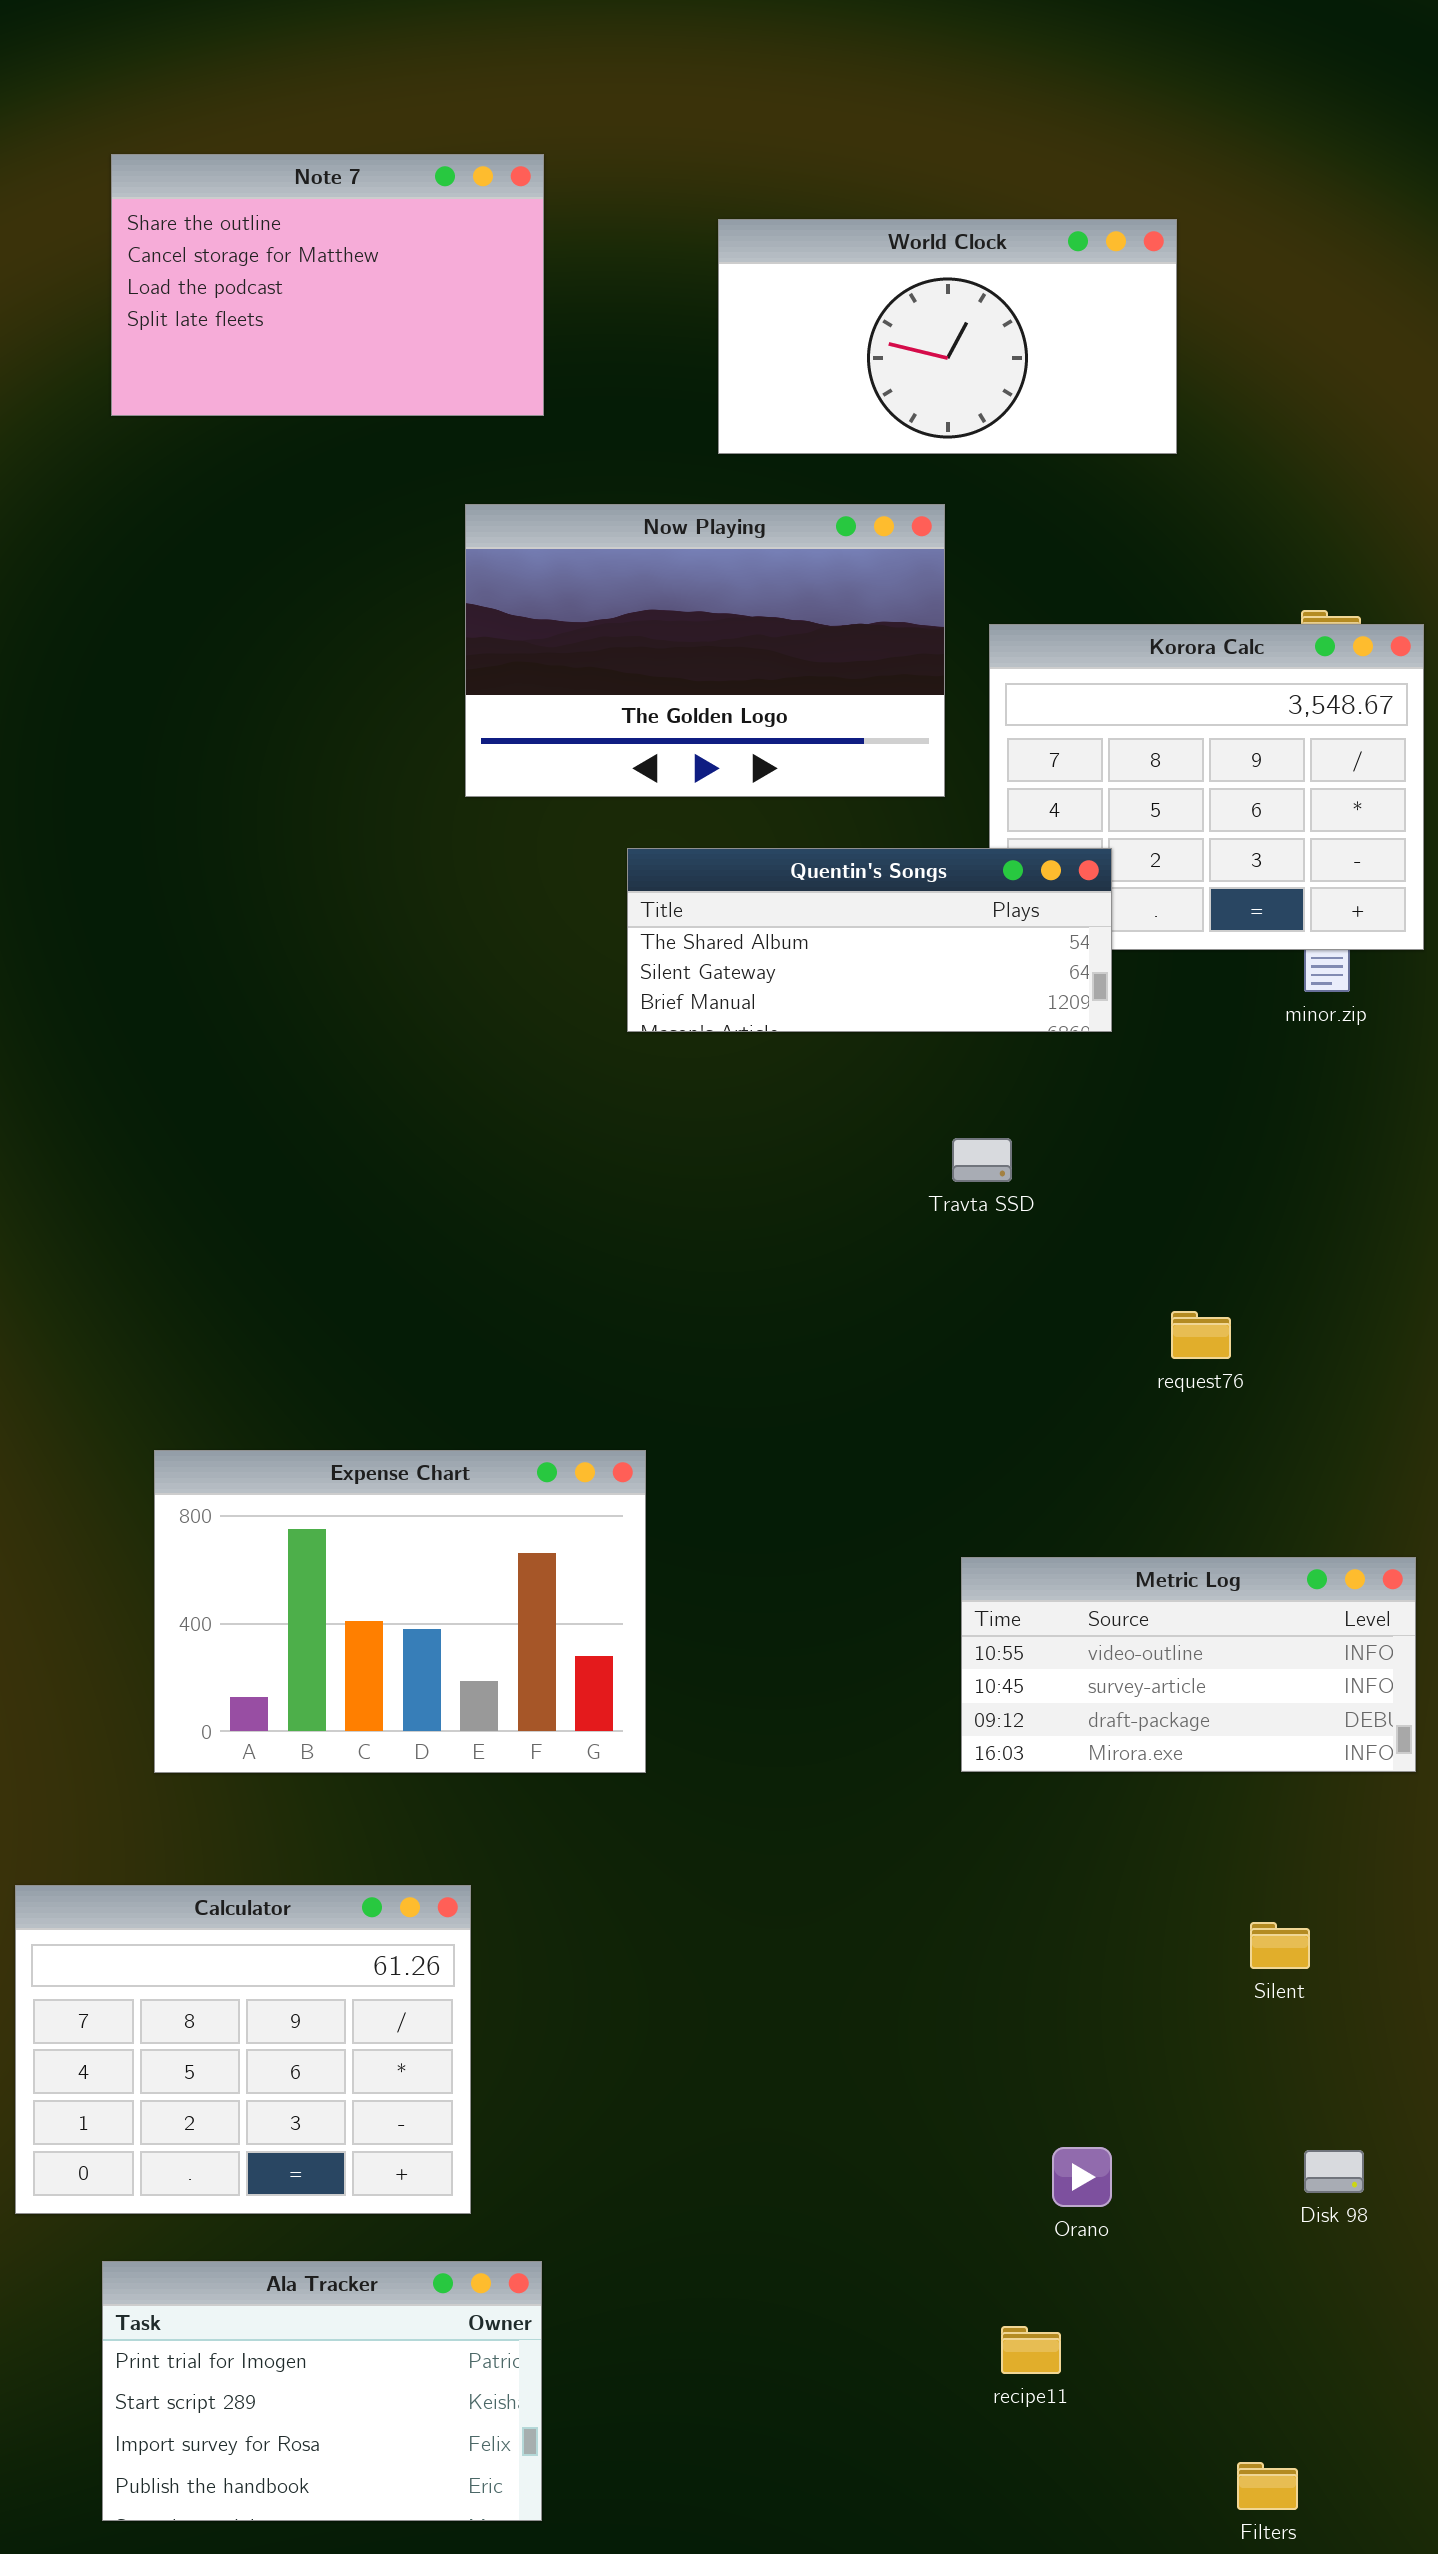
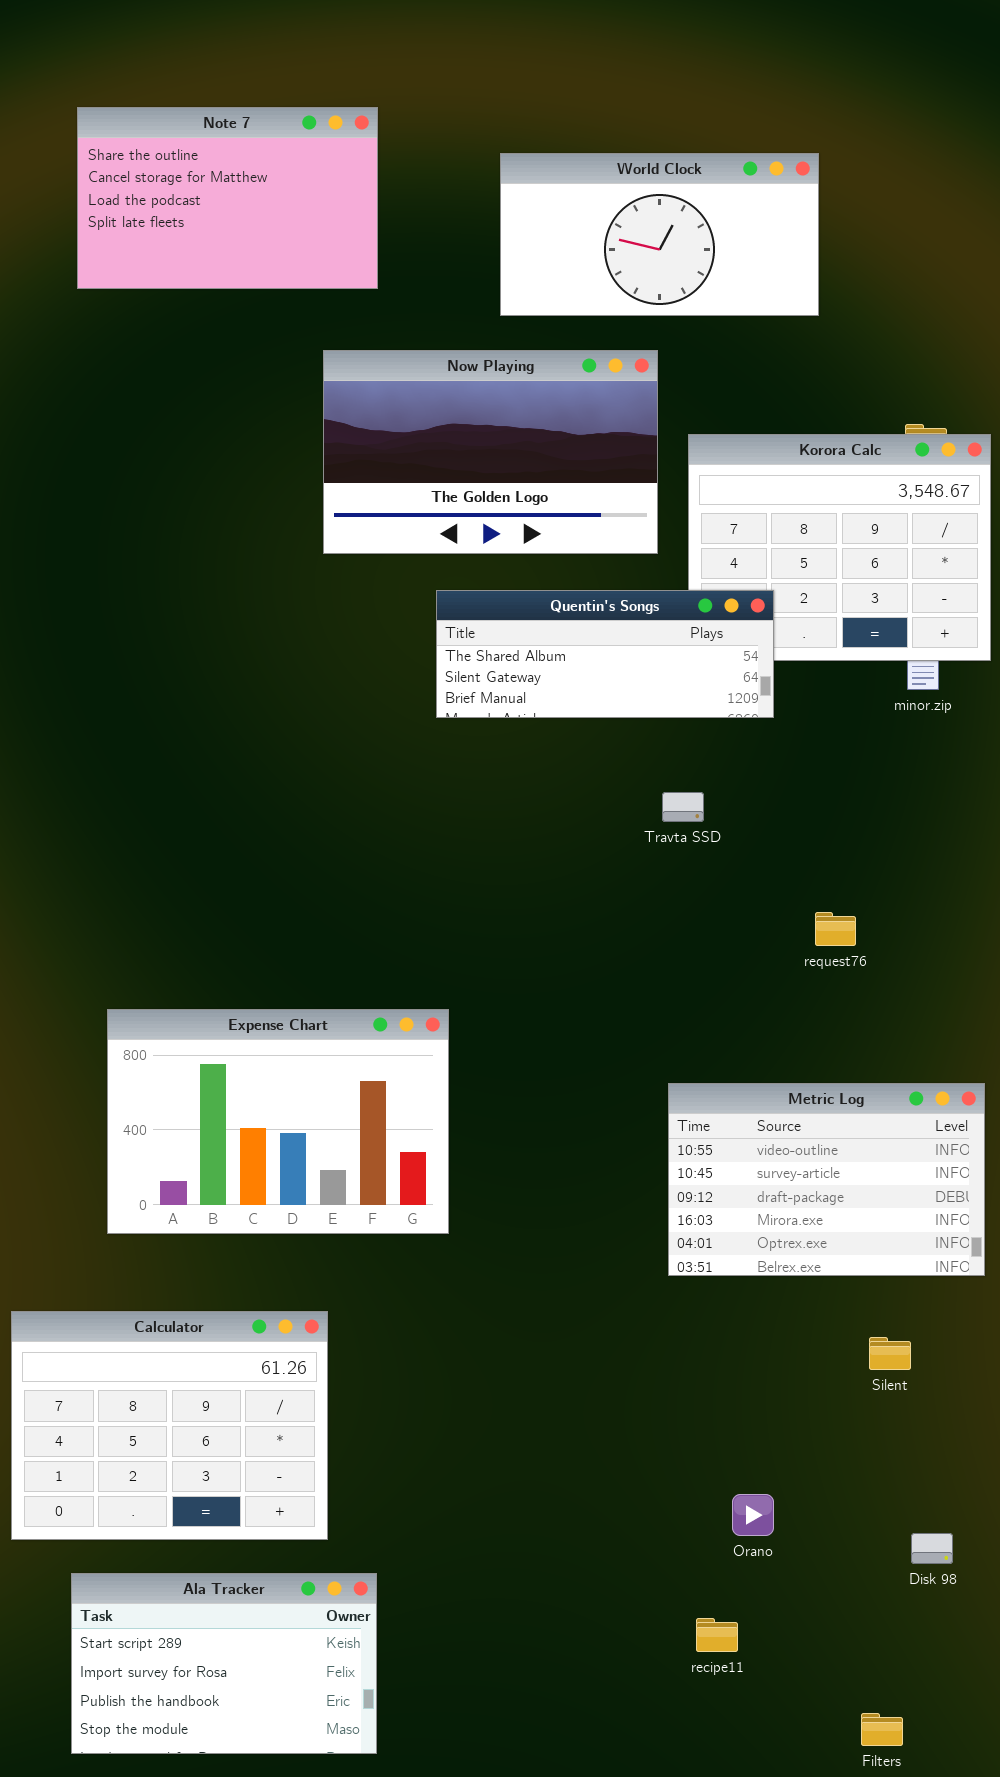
Metric Log: [961,1557,1416,1772] -> [668,1083,985,1276], resized
Disk 98: [1304,2150,1364,2193] -> [911,1533,953,1564], moved
Ala Tracker: [102,2261,542,2521] -> [71,1573,377,1754], scrolled down 1 row

